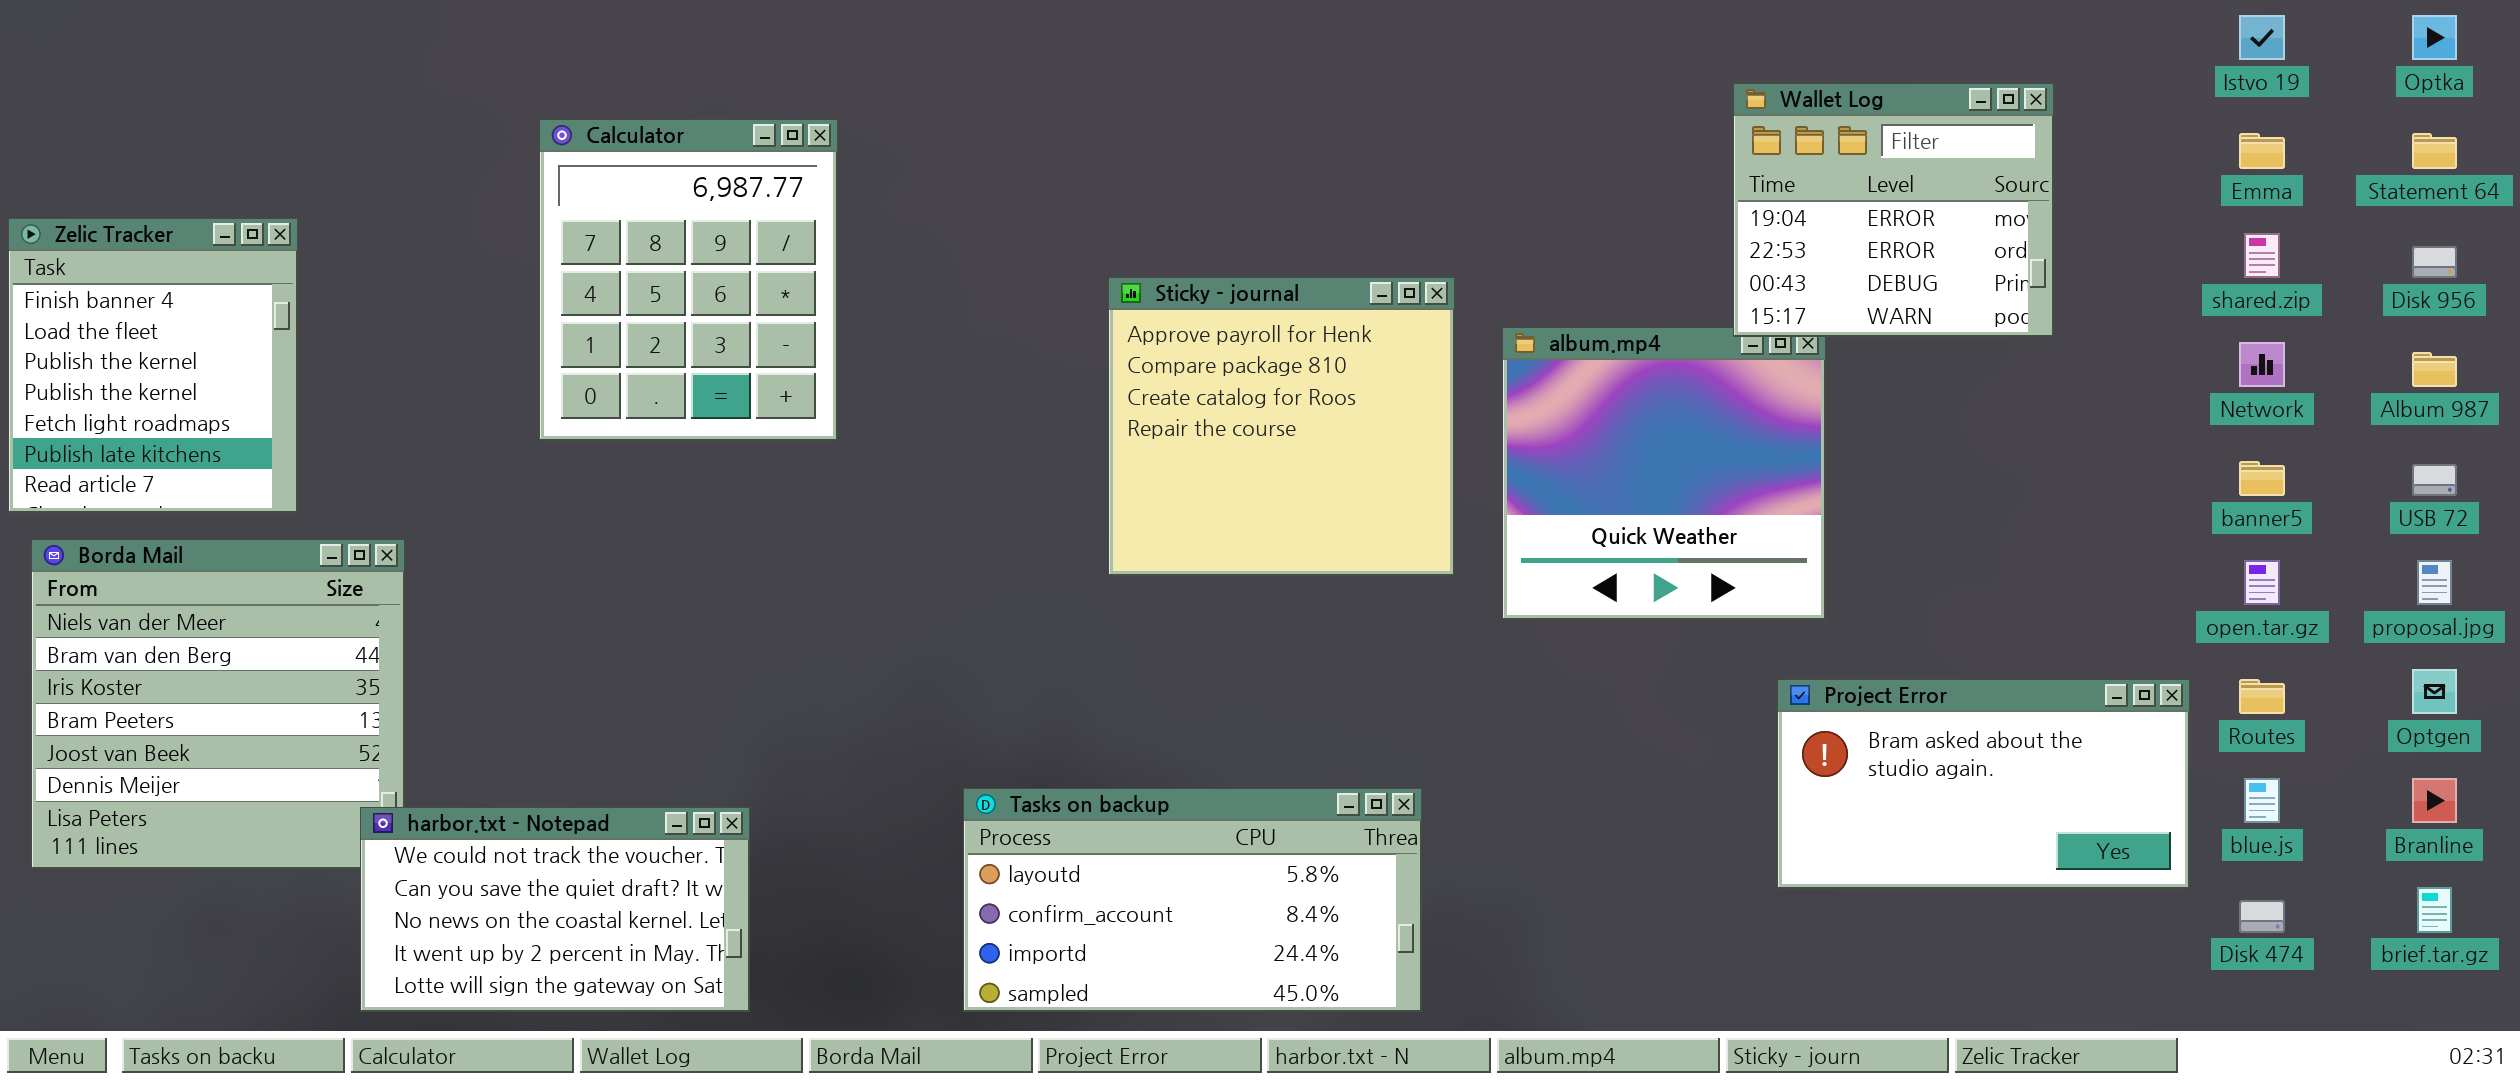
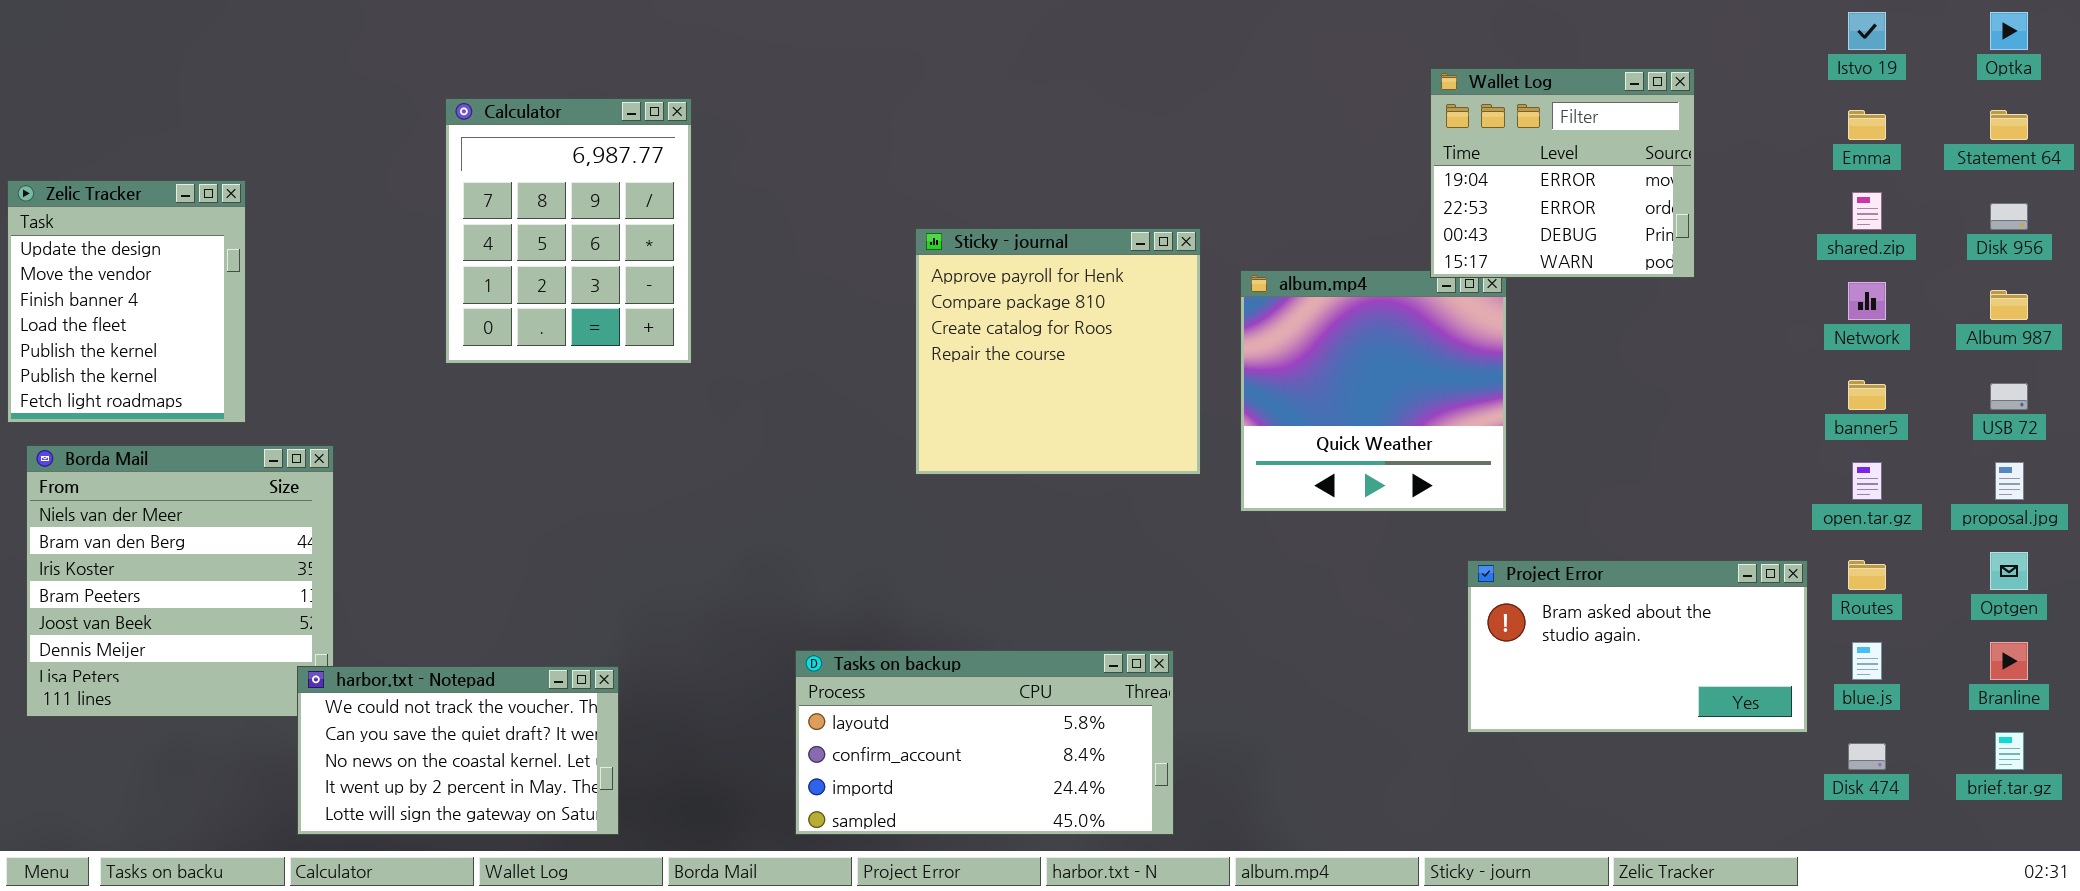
Zelic Tracker: [8,218,298,513] -> [7,180,246,423], scrolled up 2 rows

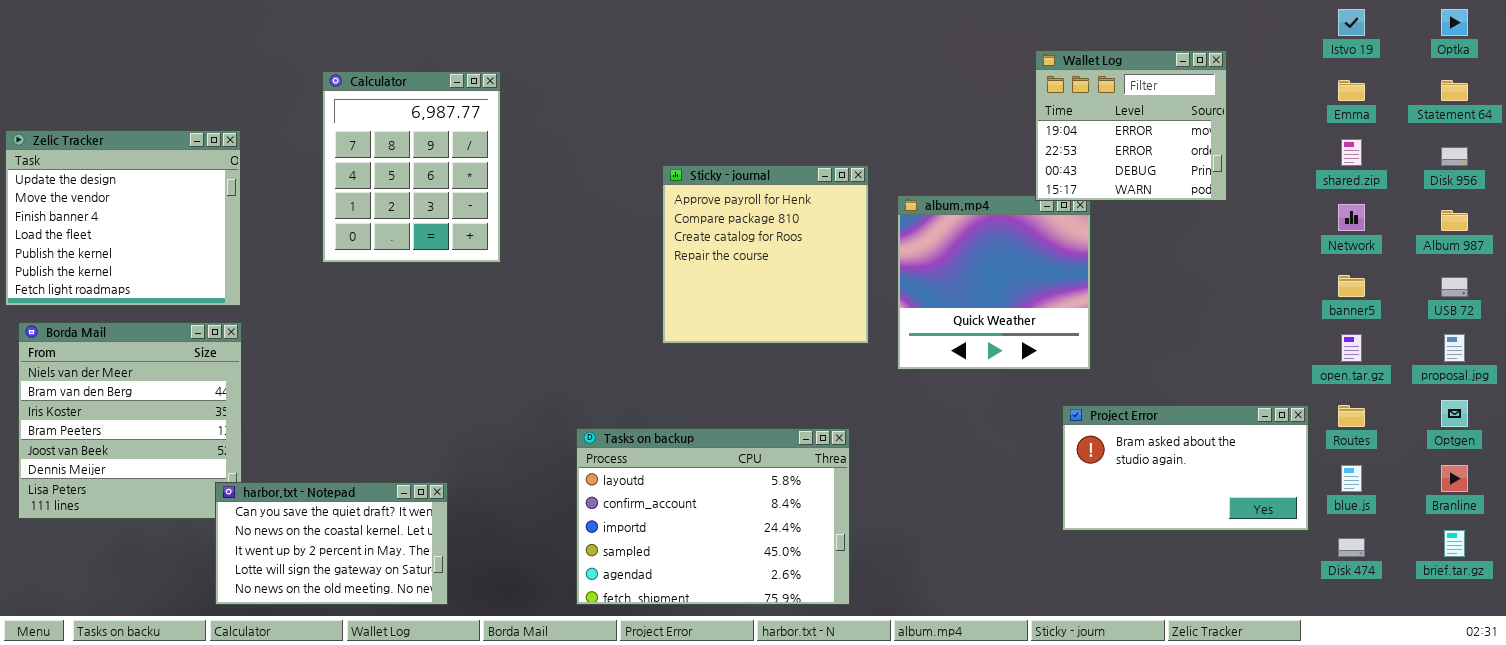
Zelic Tracker: [7,180,246,423] -> [5,130,241,306], resized
Tasks on backup: [795,650,1174,835] -> [576,428,850,605], resized
harbor.txt - Notepad: [297,666,619,835] -> [215,482,448,605], scrolled down 1 row

